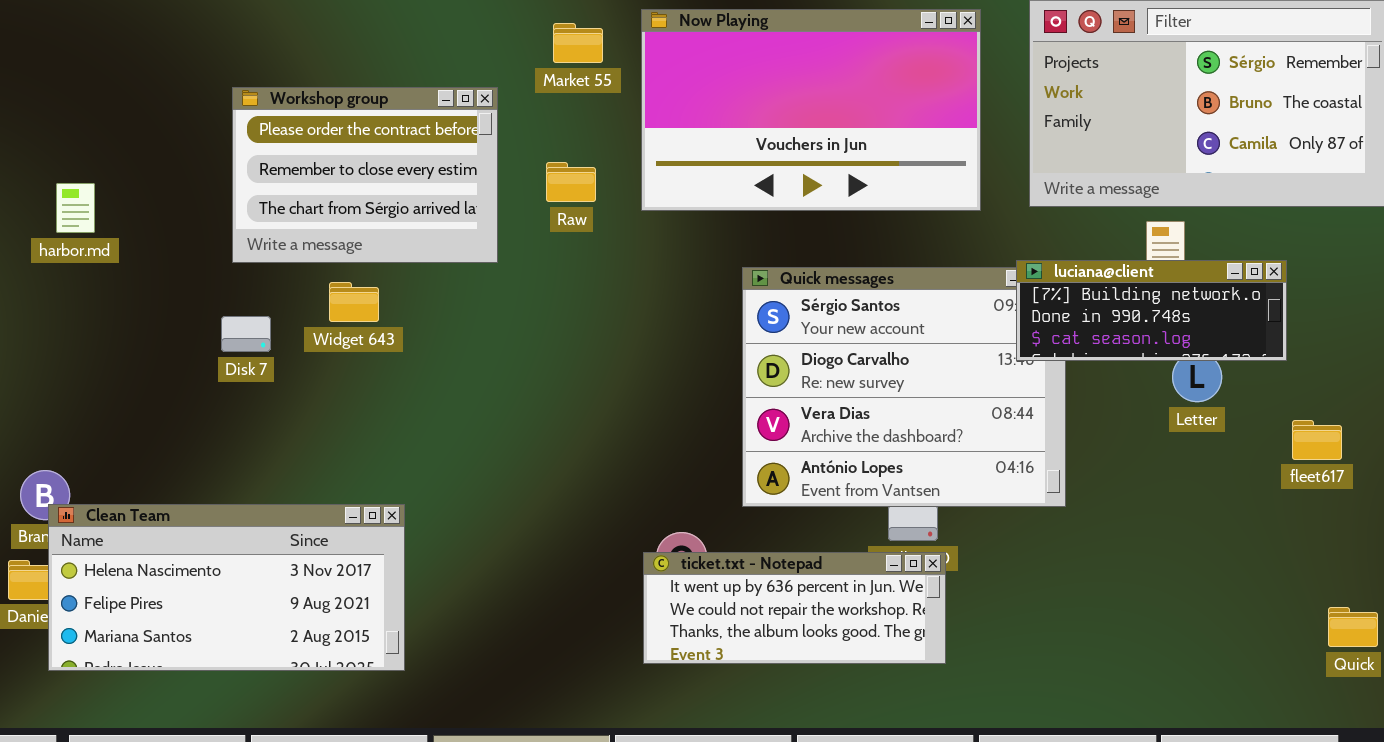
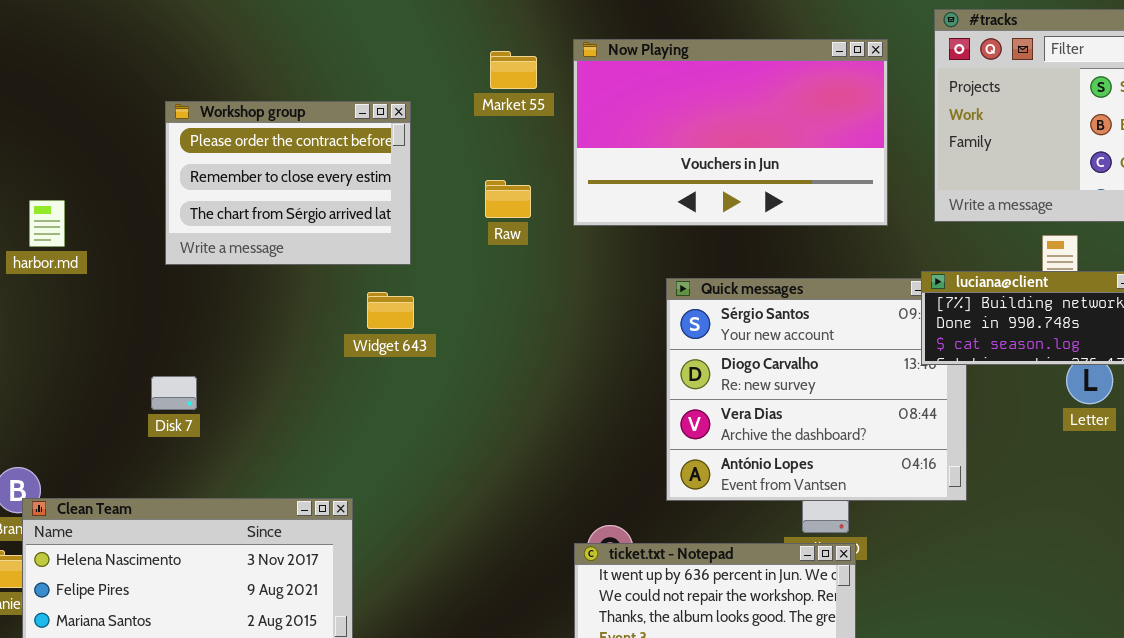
Workshop group: [232,87,498,263] -> [165,101,411,265], moved
Widget 643: [329,282,379,322] -> [367,292,414,329], moved
Disk 7: [221,316,271,352] -> [151,376,197,410], moved

